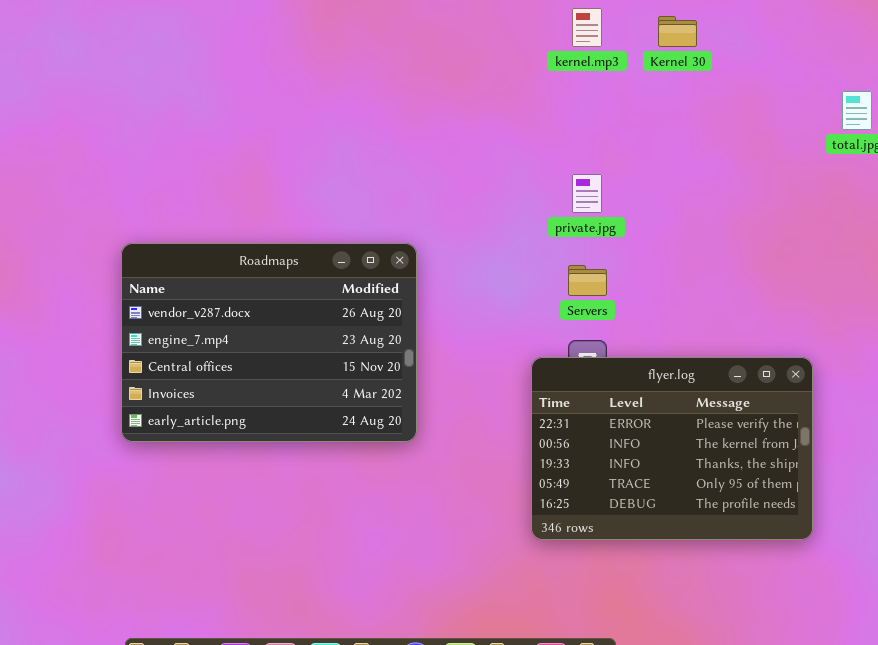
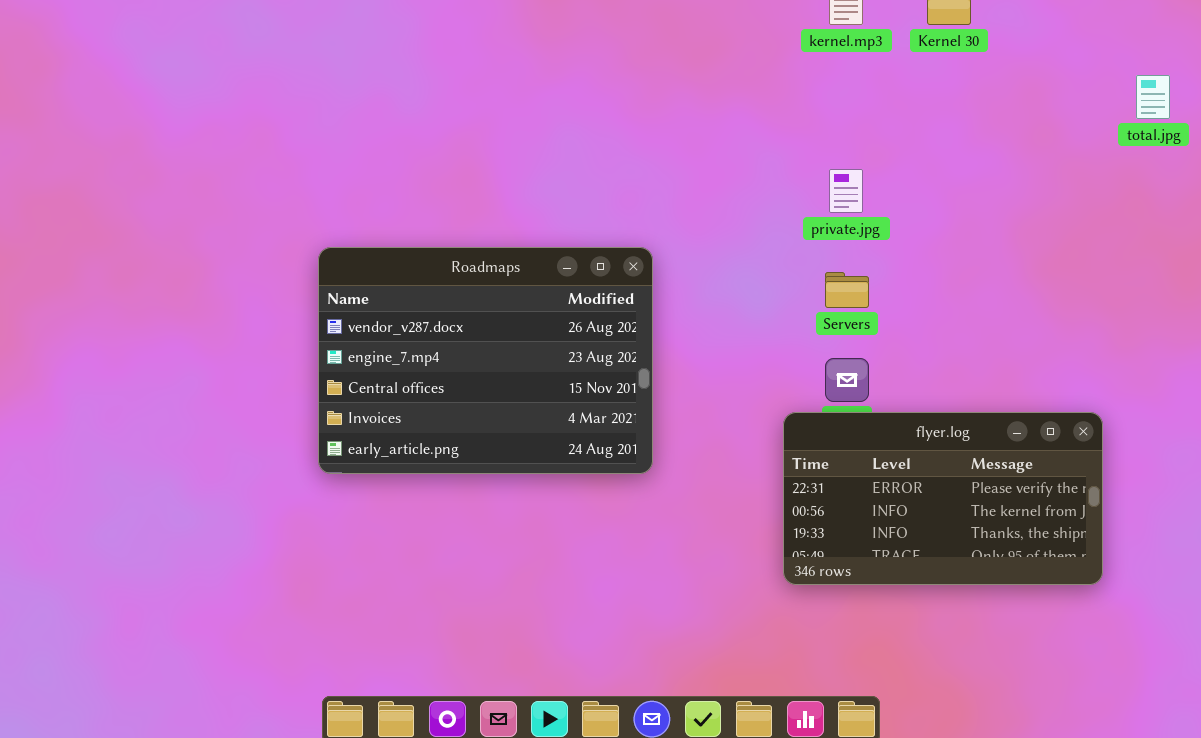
flyer.log: [531,357,813,540] -> [783,412,1103,585], resized

